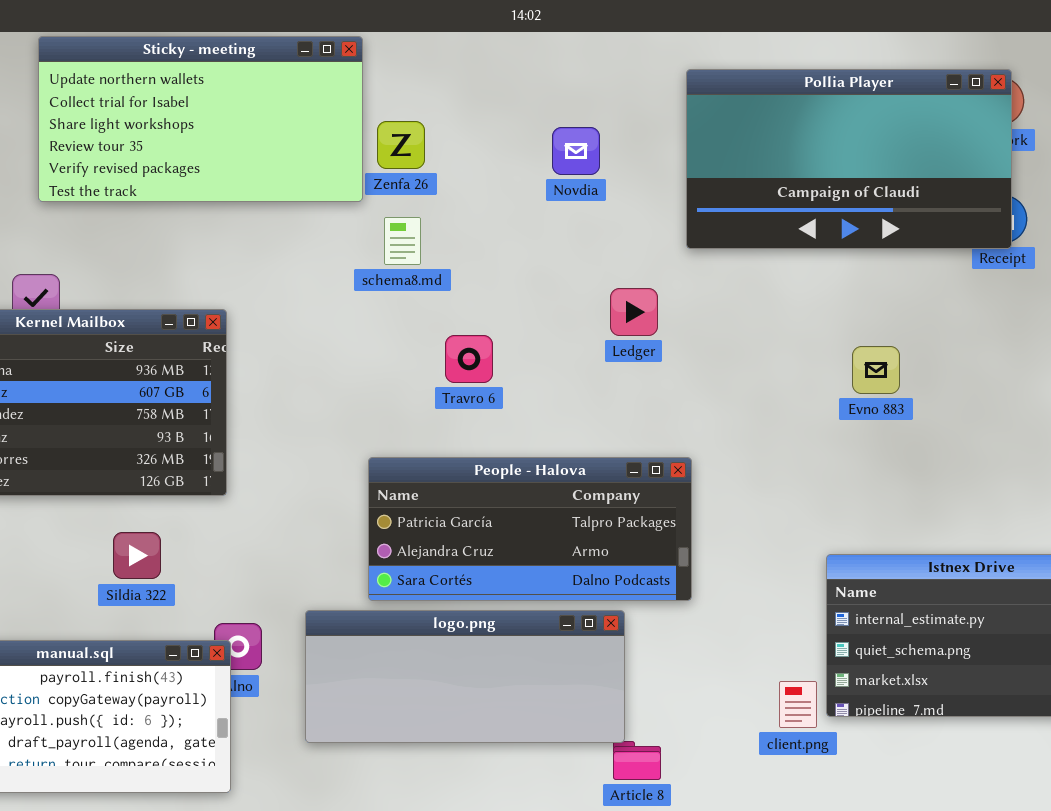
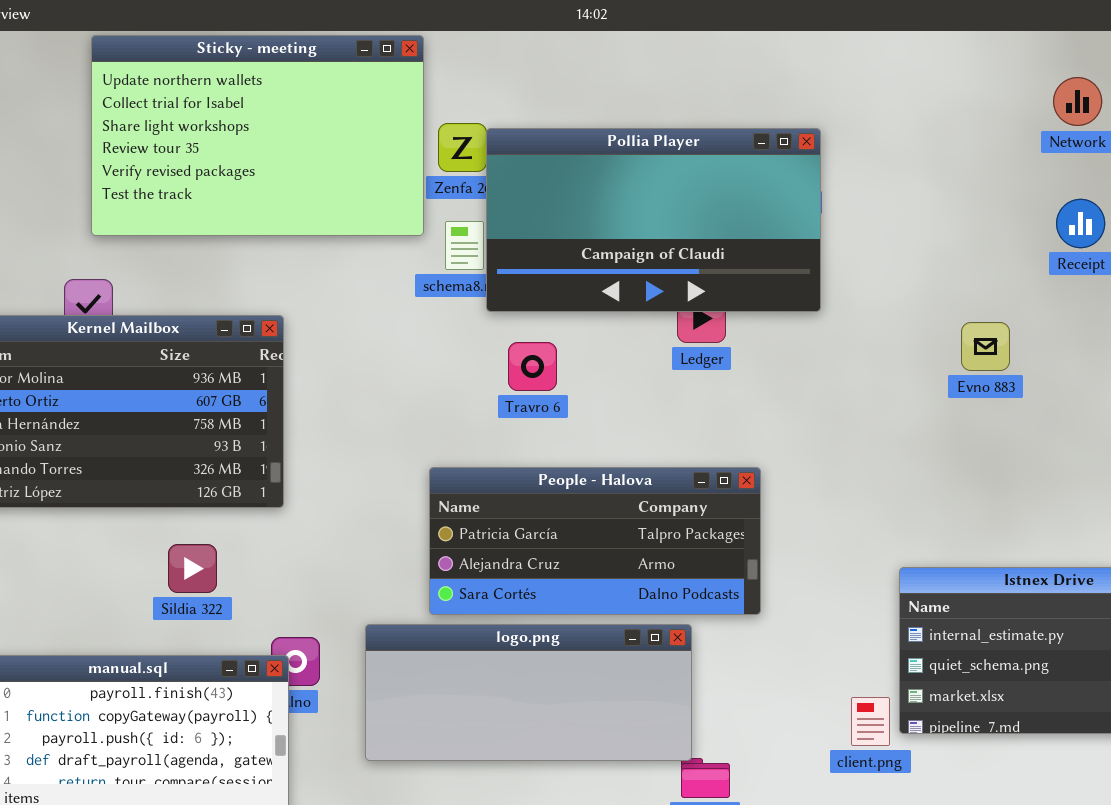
Sticky - meeting: [38,36,363,202] -> [91,35,424,236], resized
Pollia Player: [686,69,1012,249] -> [486,128,821,312], moved
Evno 883: [852,346,900,394] -> [961,322,1010,371], moved

